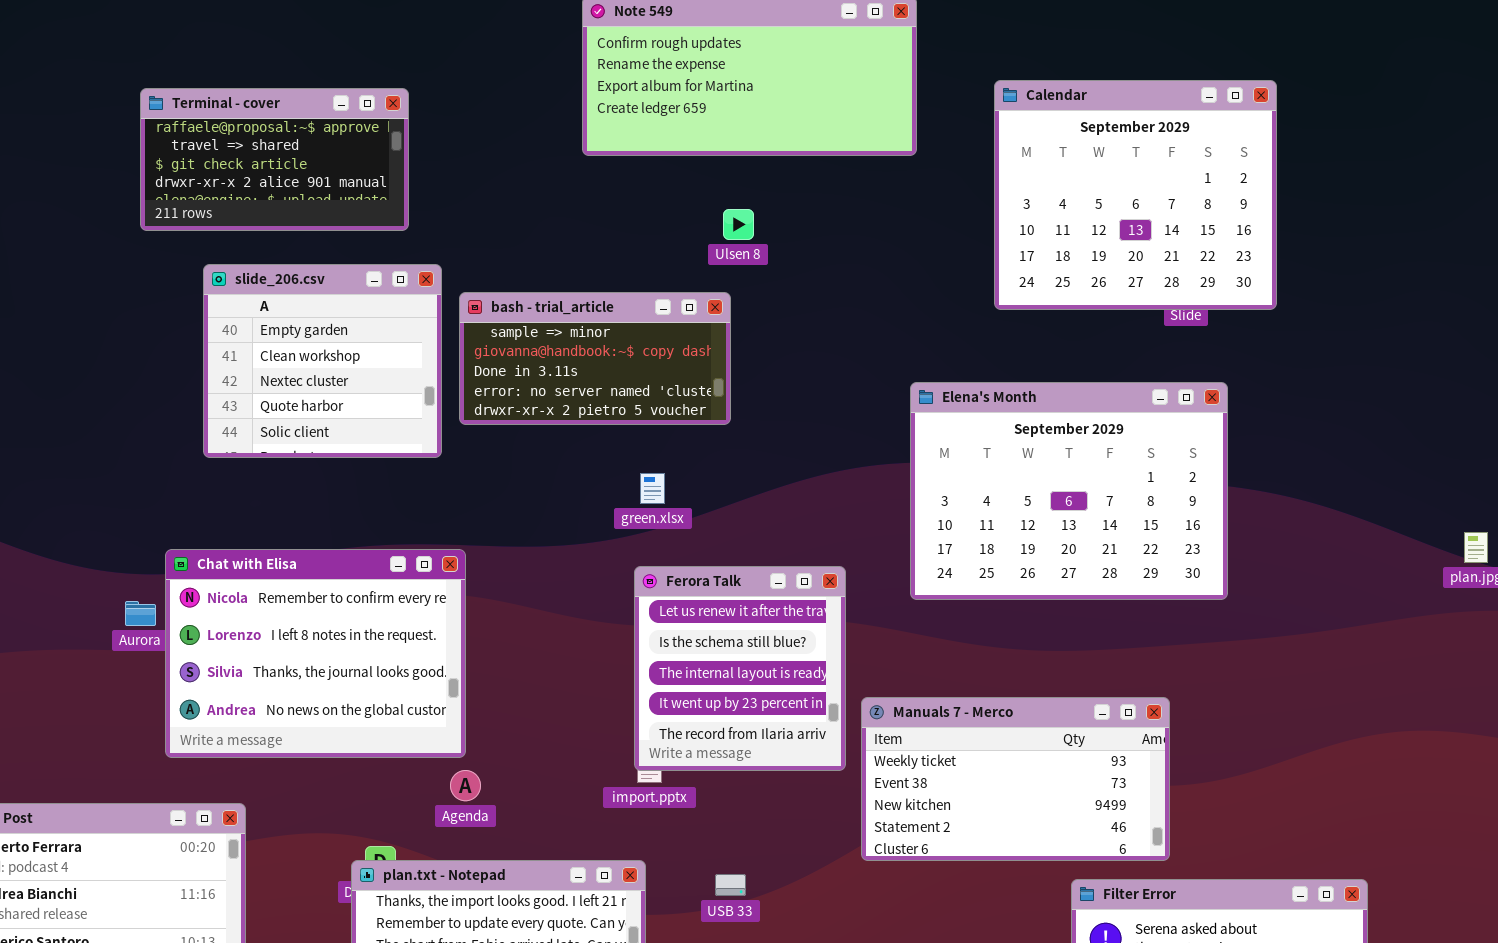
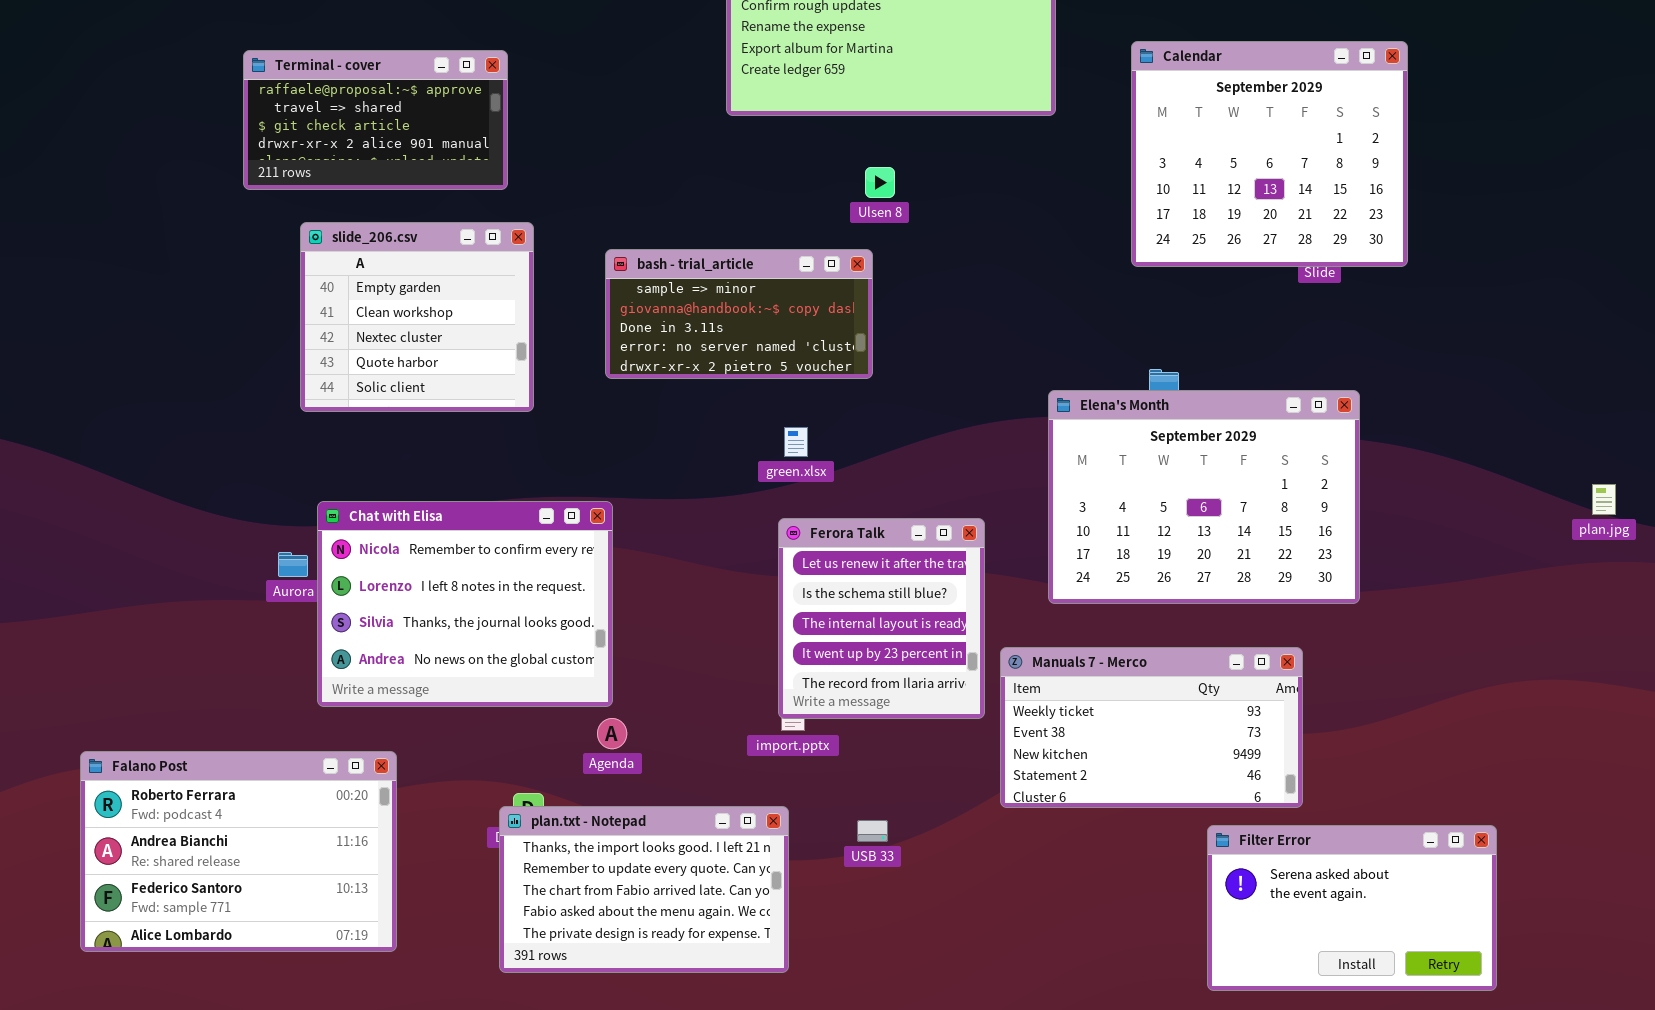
Terminal - cover: [140,88,409,231] -> [243,50,508,190], moved
slide_206.csv: [203,264,442,458] -> [300,222,534,412], moved
Elena's Month: [910,382,1228,600] -> [1048,390,1360,604], moved

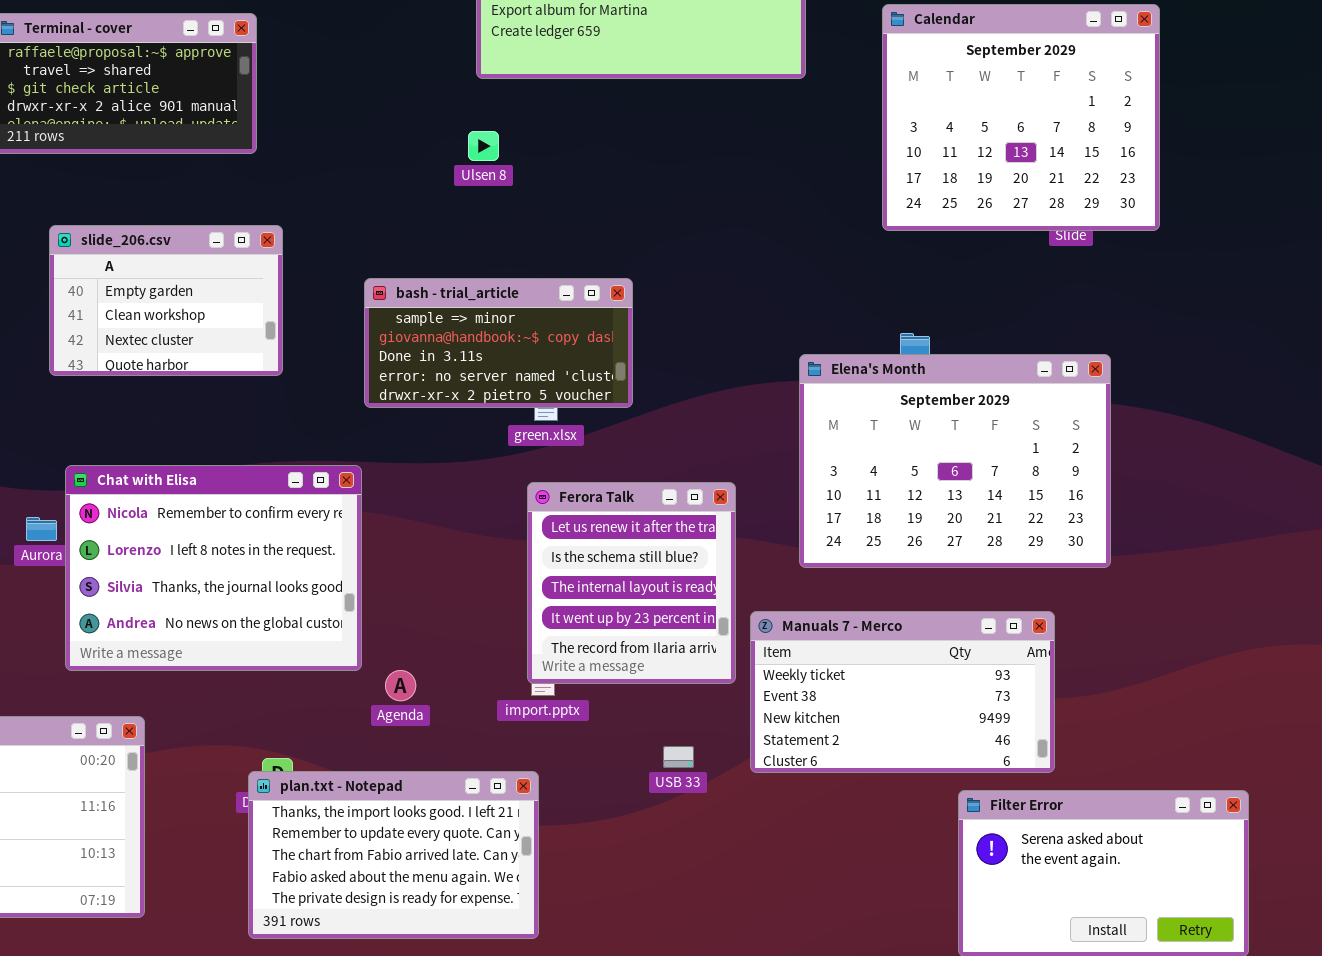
Ulsen 8: [865,167,895,198] -> [468,131,499,161], moved
slide_206.csv: [300,222,534,412] -> [49,225,283,376], resized
bash - trial_article: [605,249,873,379] -> [364,278,633,408], moved
Agenda: [597,718,627,749] -> [385,670,416,701], moved
USB 33: [857,820,888,842] -> [663,746,694,768], moved

